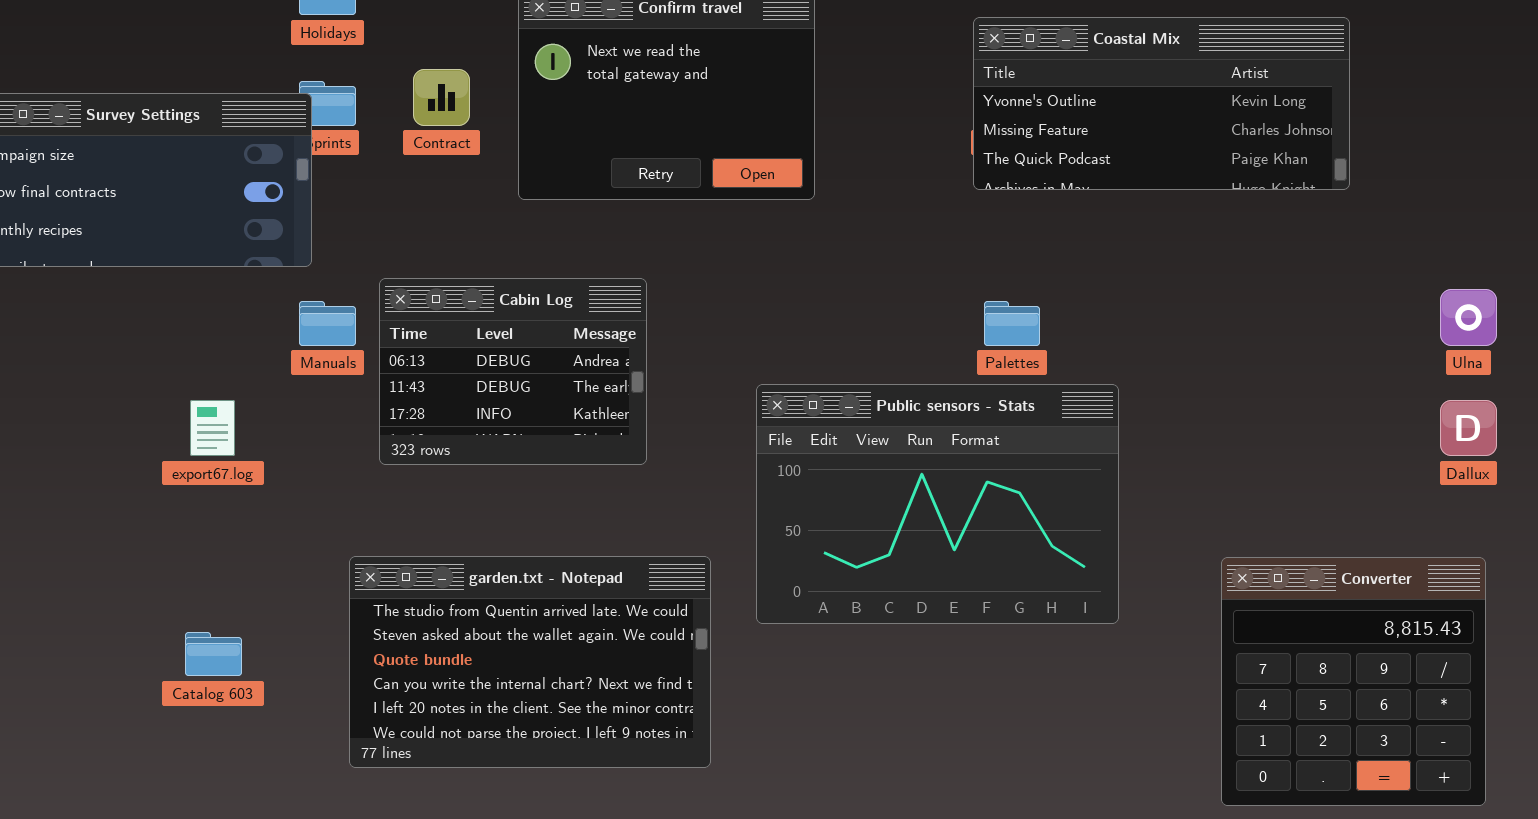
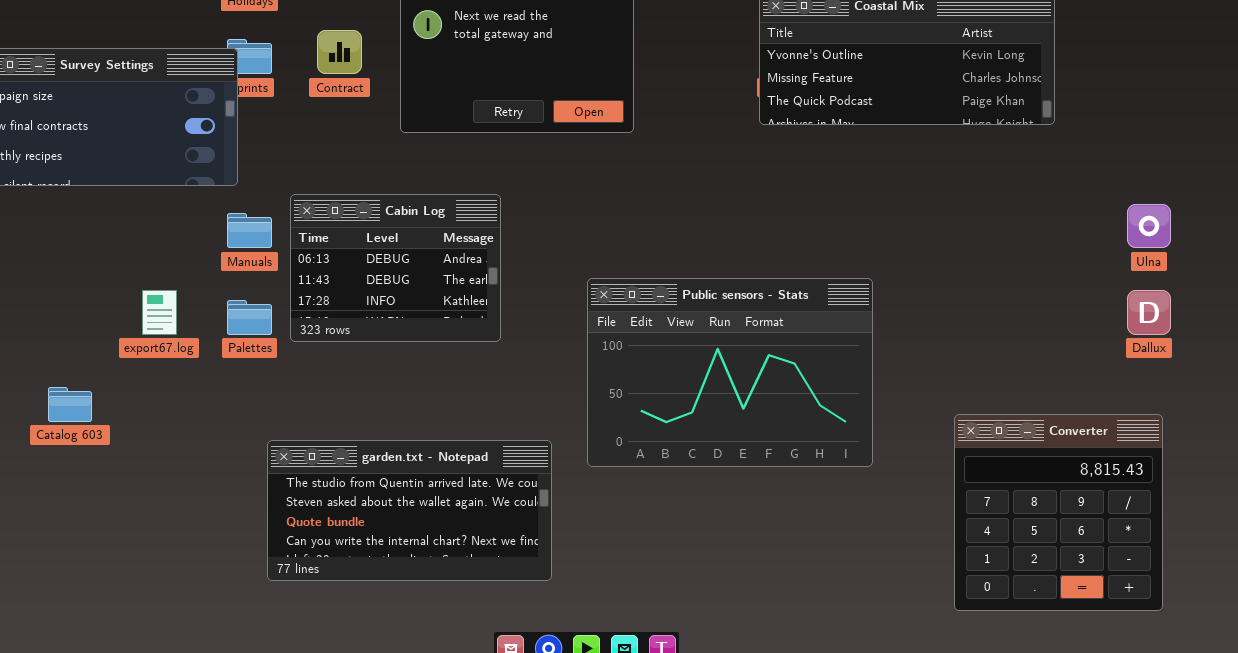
Palettes: [984,301,1040,346] -> [227,300,272,335], moved
garden.txt - Notepad: [349,556,711,768] -> [267,440,552,581], resized
Catalog 603: [185,632,242,676] -> [48,387,92,422], moved

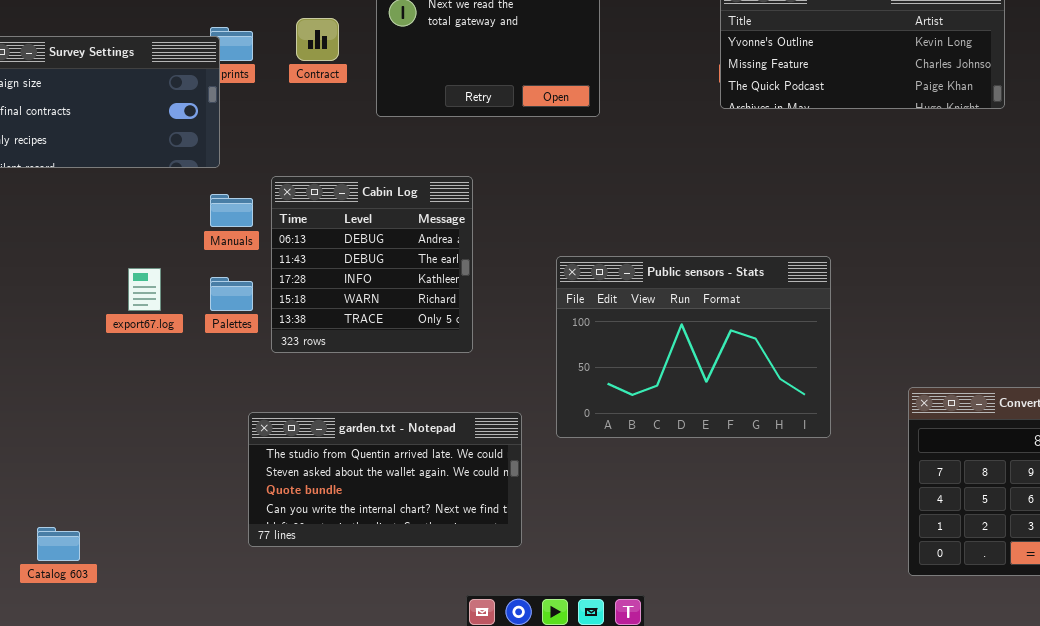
Cabin Log: [290,194,501,342] -> [271,176,473,353], resized
Catalog 603: [48,387,92,422] -> [37,527,80,561], moved

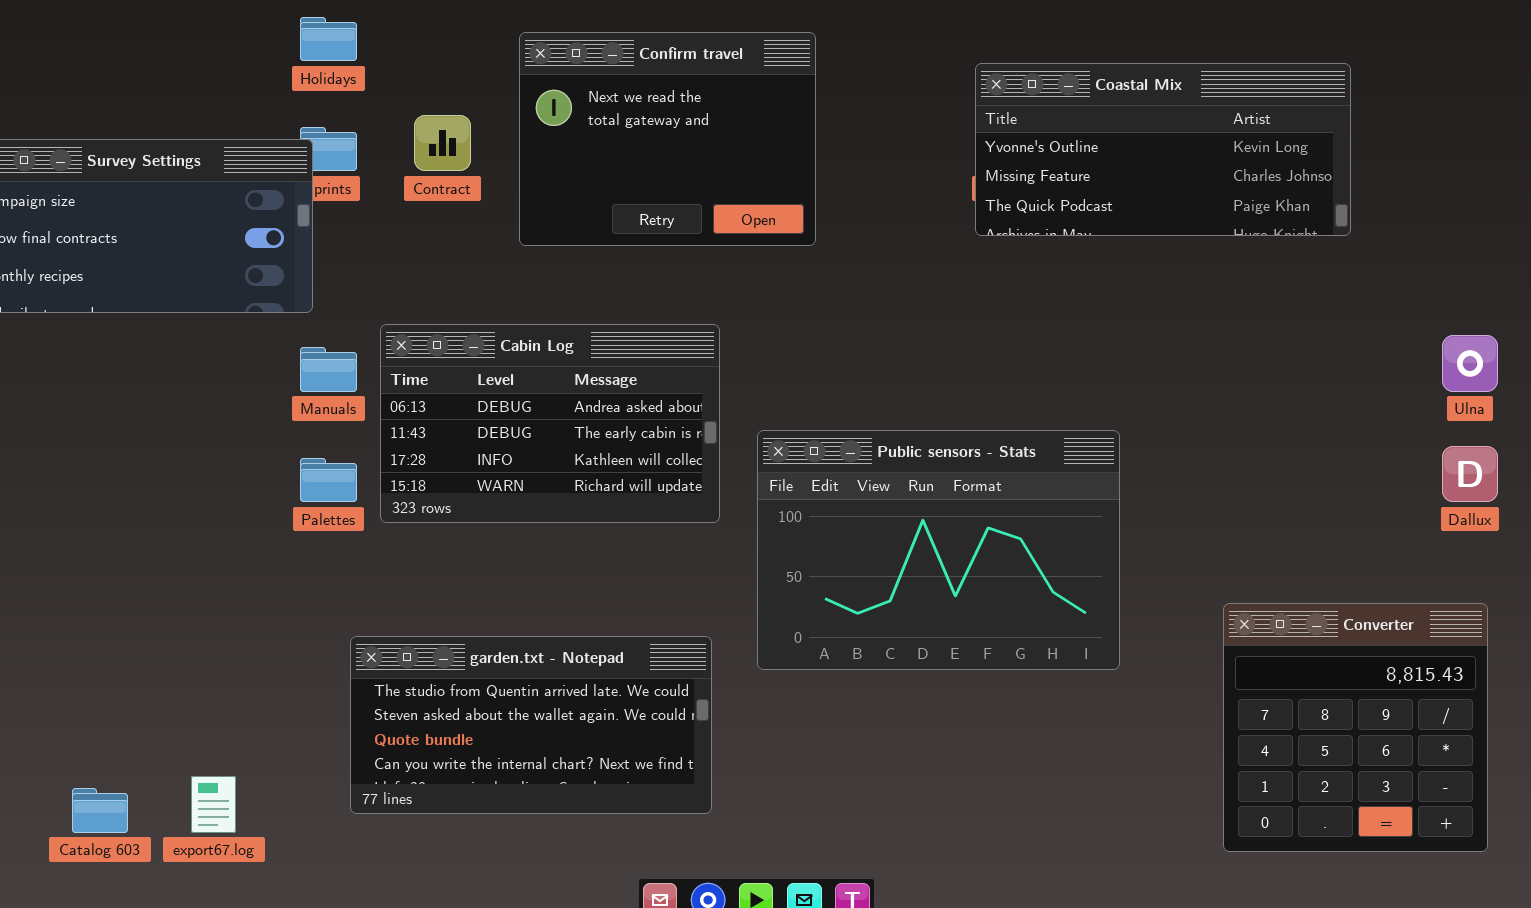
Cabin Log: [271,176,473,353] -> [380,324,720,523], resized
export67.log: [128,268,161,311] -> [191,776,236,833], moved

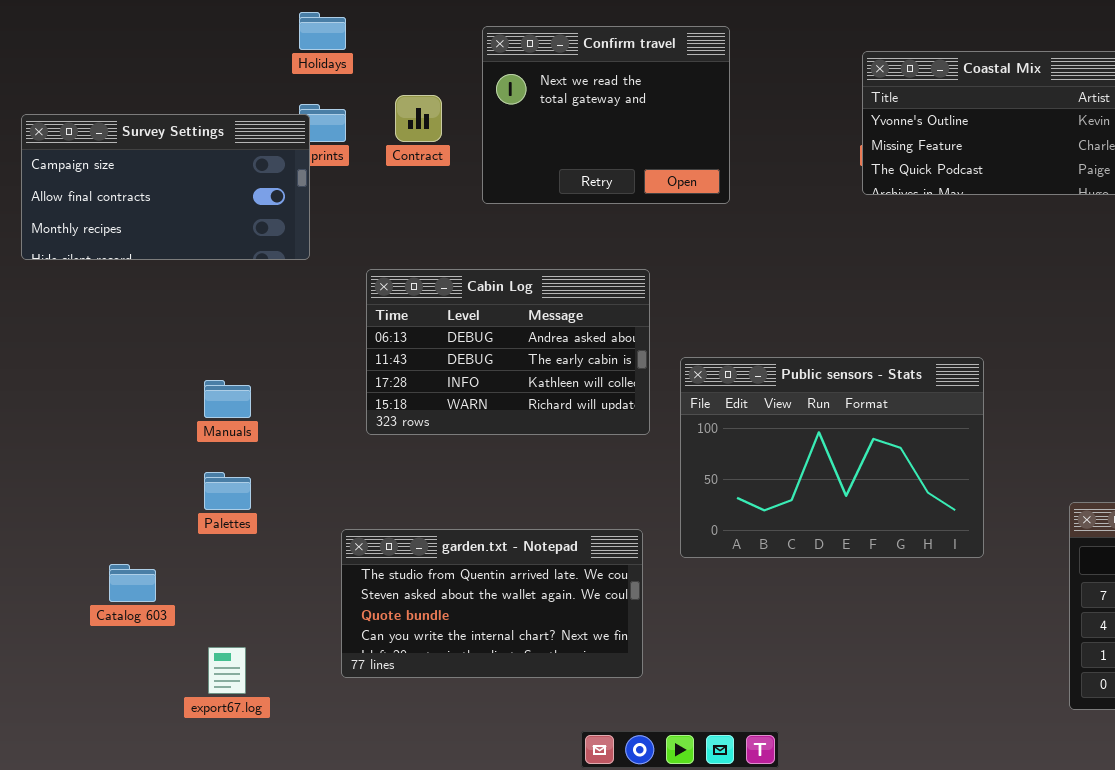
Manuals: [300,347,357,392] -> [204,380,251,418], moved
Palettes: [300,458,357,502] -> [204,472,251,510], moved
Catalog 603: [72,788,128,833] -> [109,564,156,602], moved

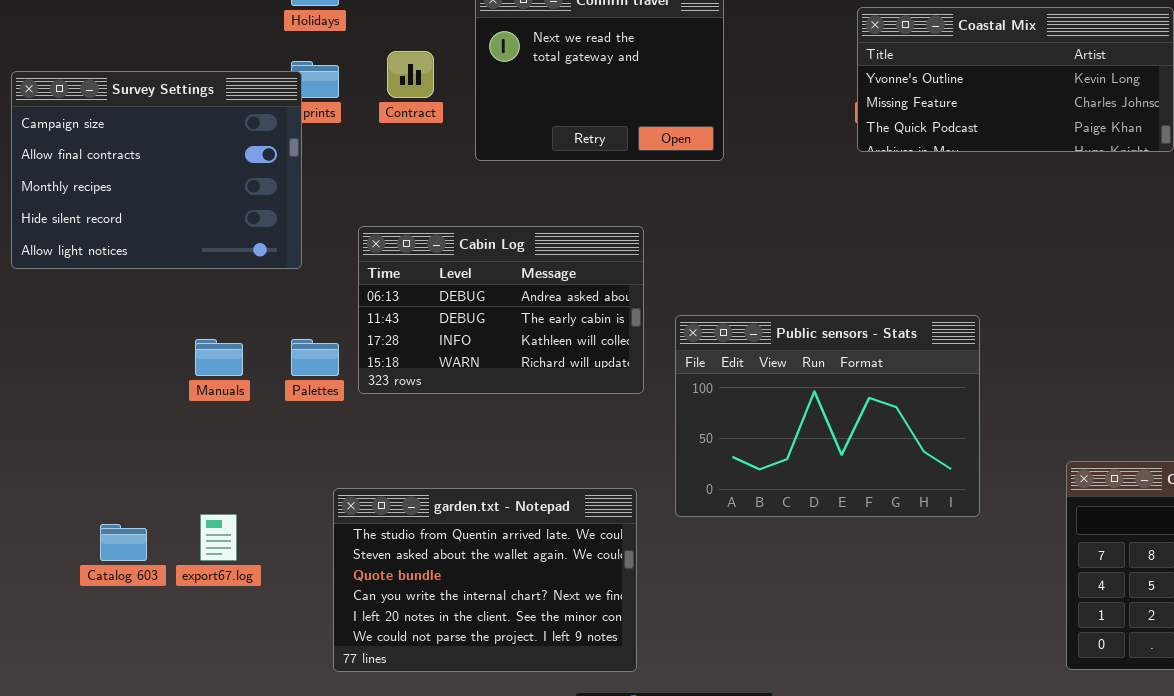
Survey Settings: [21,114,310,260] -> [11,71,302,269], resized
Palettes: [204,472,251,510] -> [291,339,339,376], moved
garden.txt - Notepad: [341,529,643,678] -> [333,488,637,672], resized
export67.log: [208,647,246,694] -> [200,514,237,561], moved

